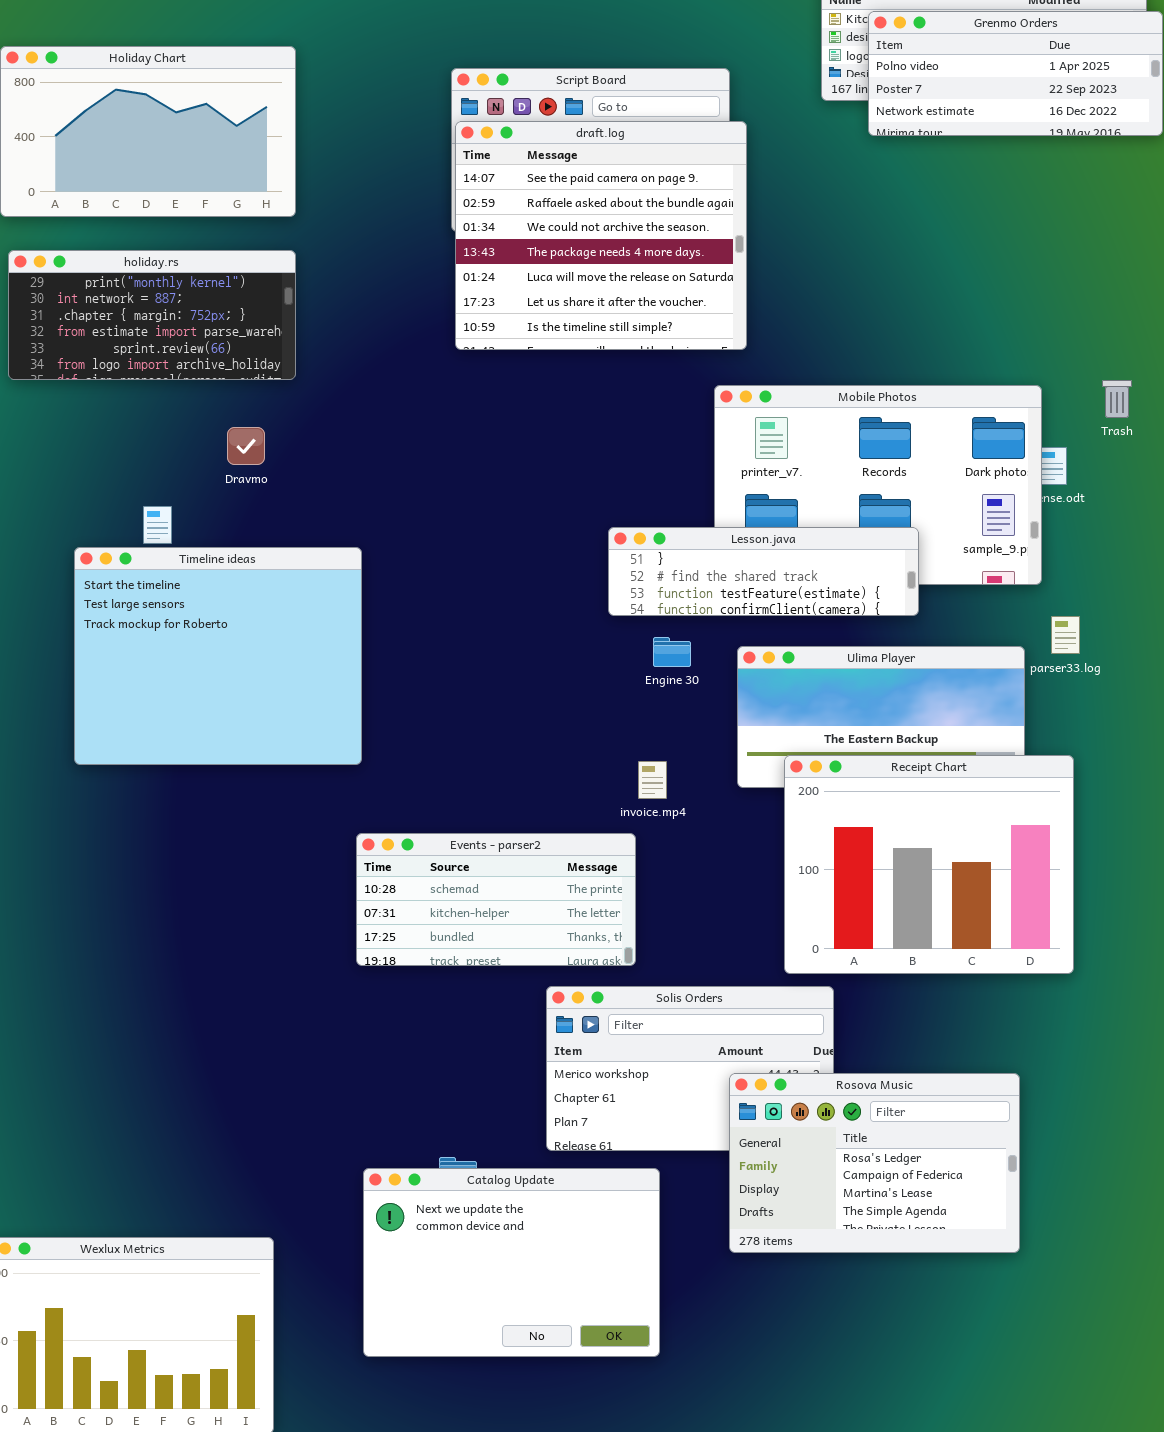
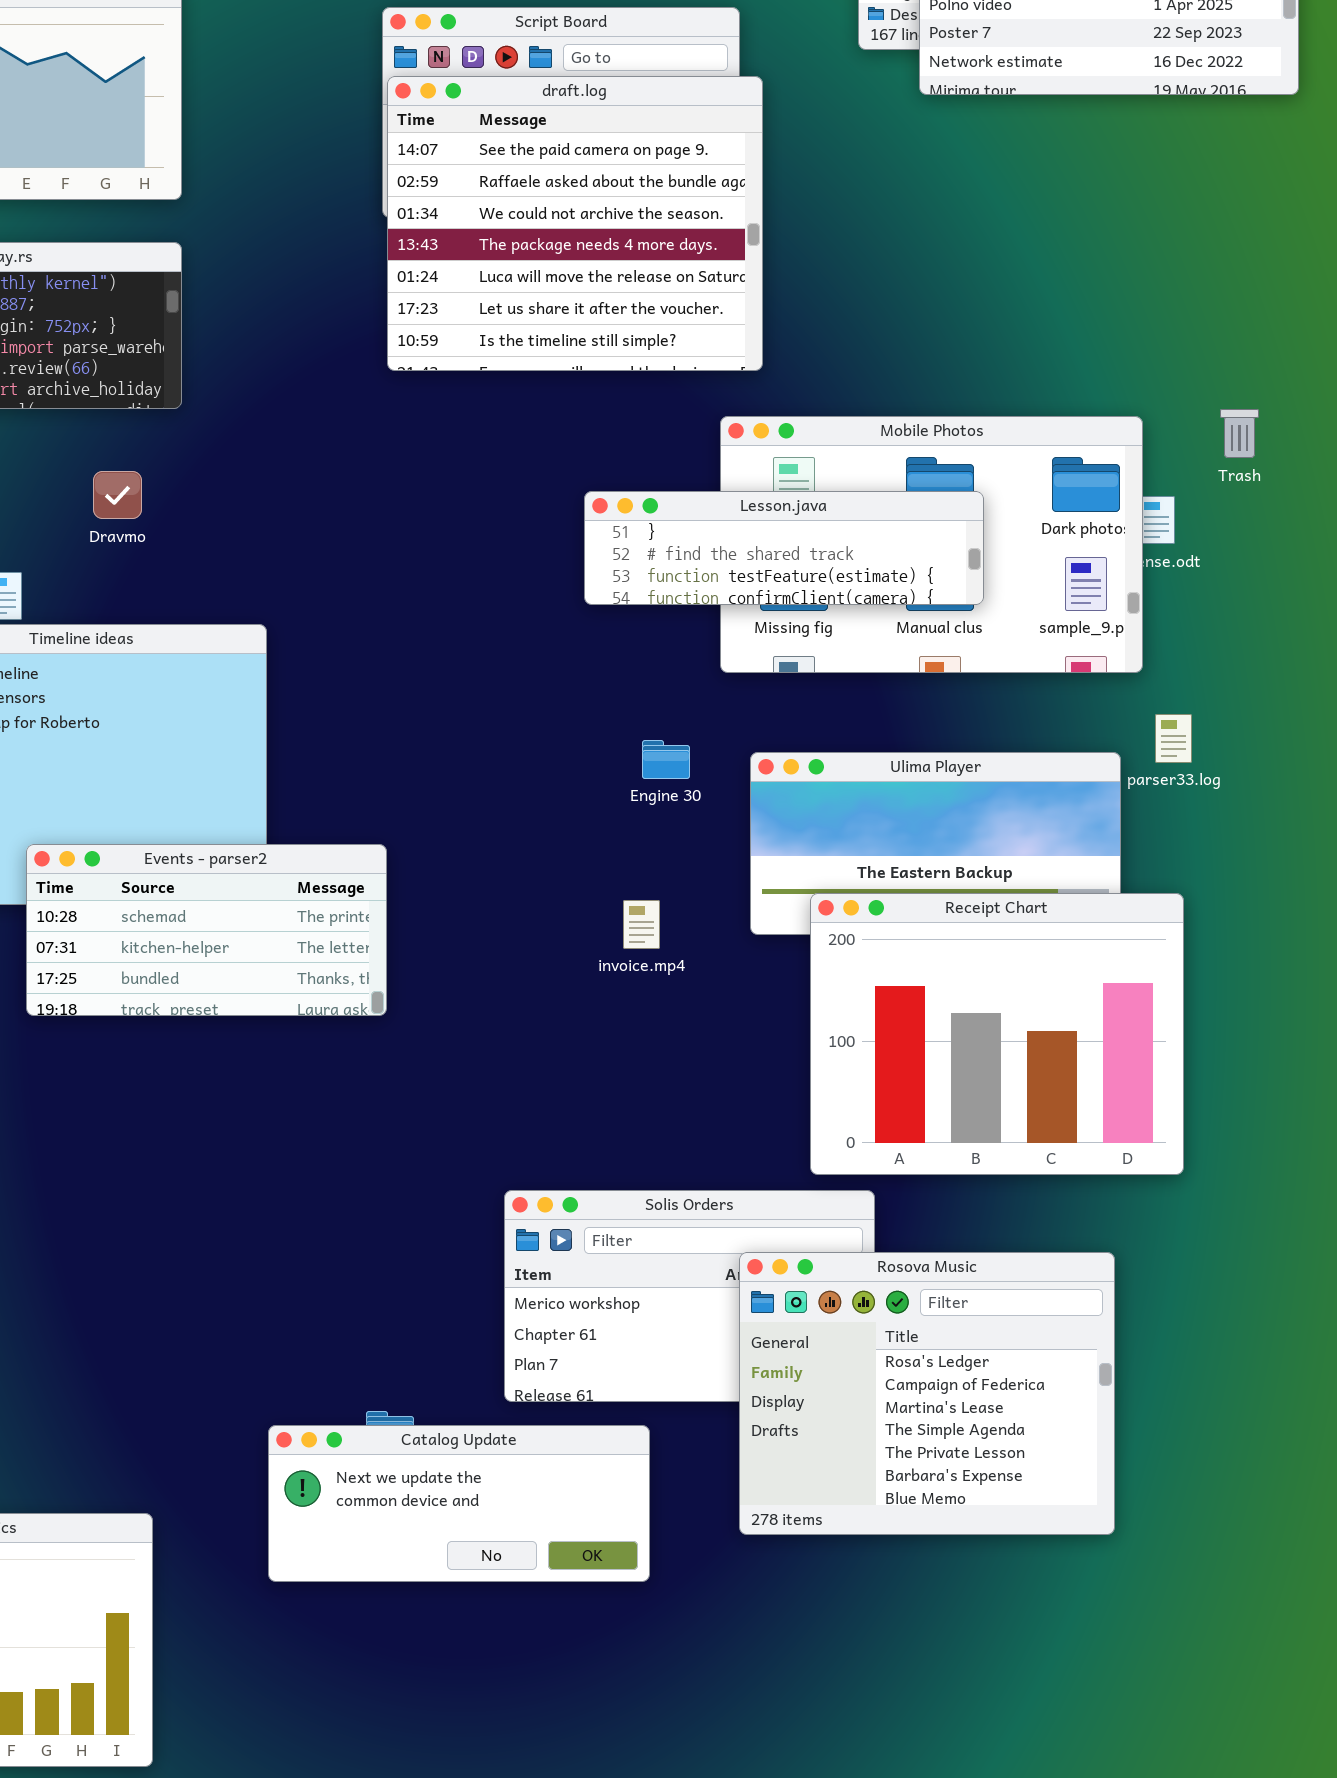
Lesson.java: [608,527,919,616] -> [584,491,984,605], moved
Events - parser2: [356,833,636,966] -> [26,844,387,1016], moved
Rosova Music: [729,1073,1020,1253] -> [739,1252,1115,1535], resized
Catalog Update: [363,1168,660,1357] -> [268,1425,650,1582], resized

